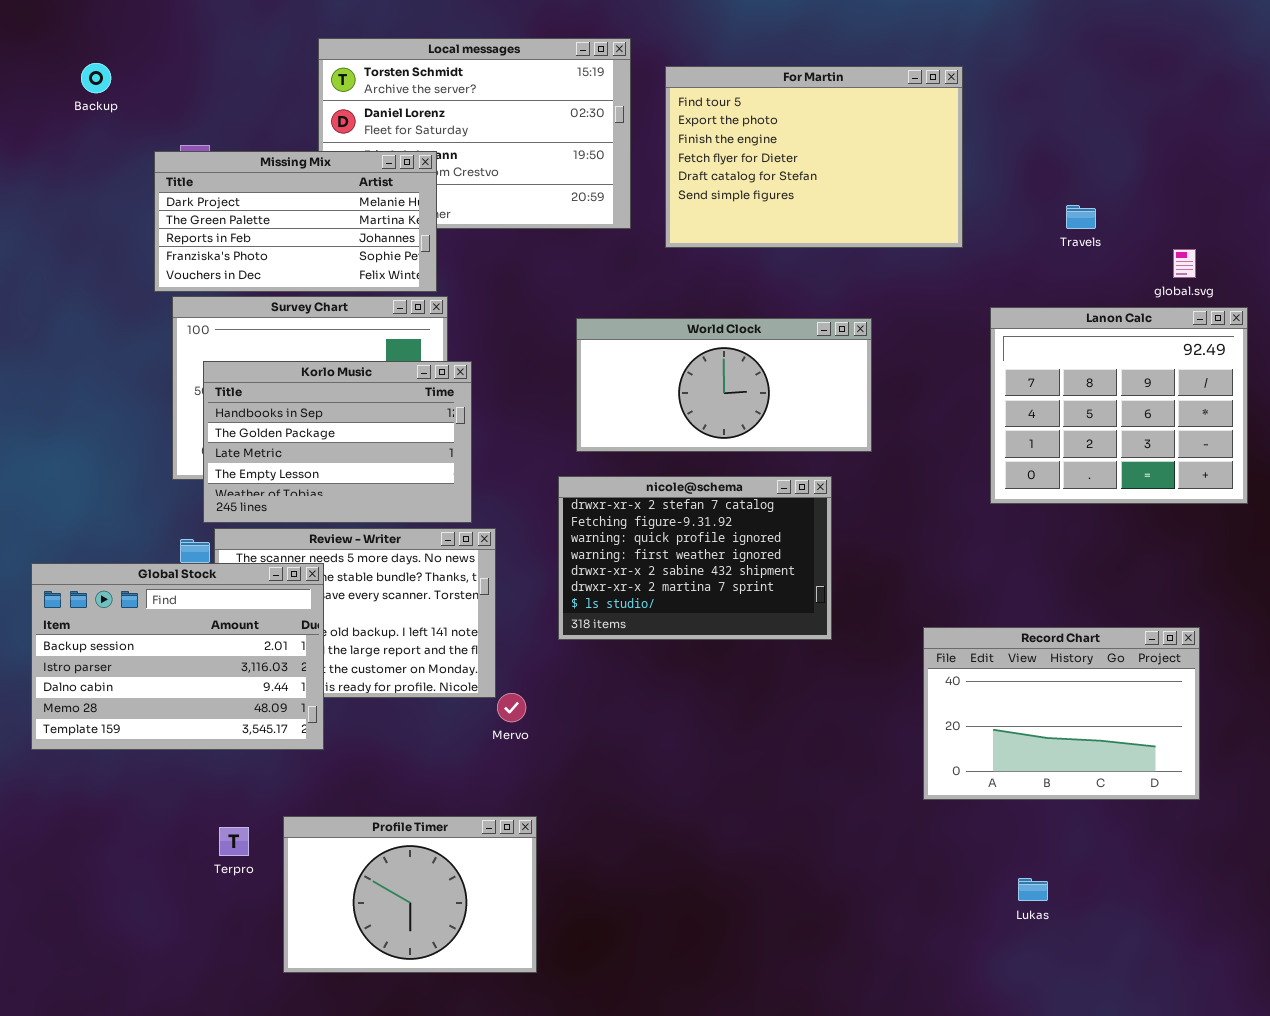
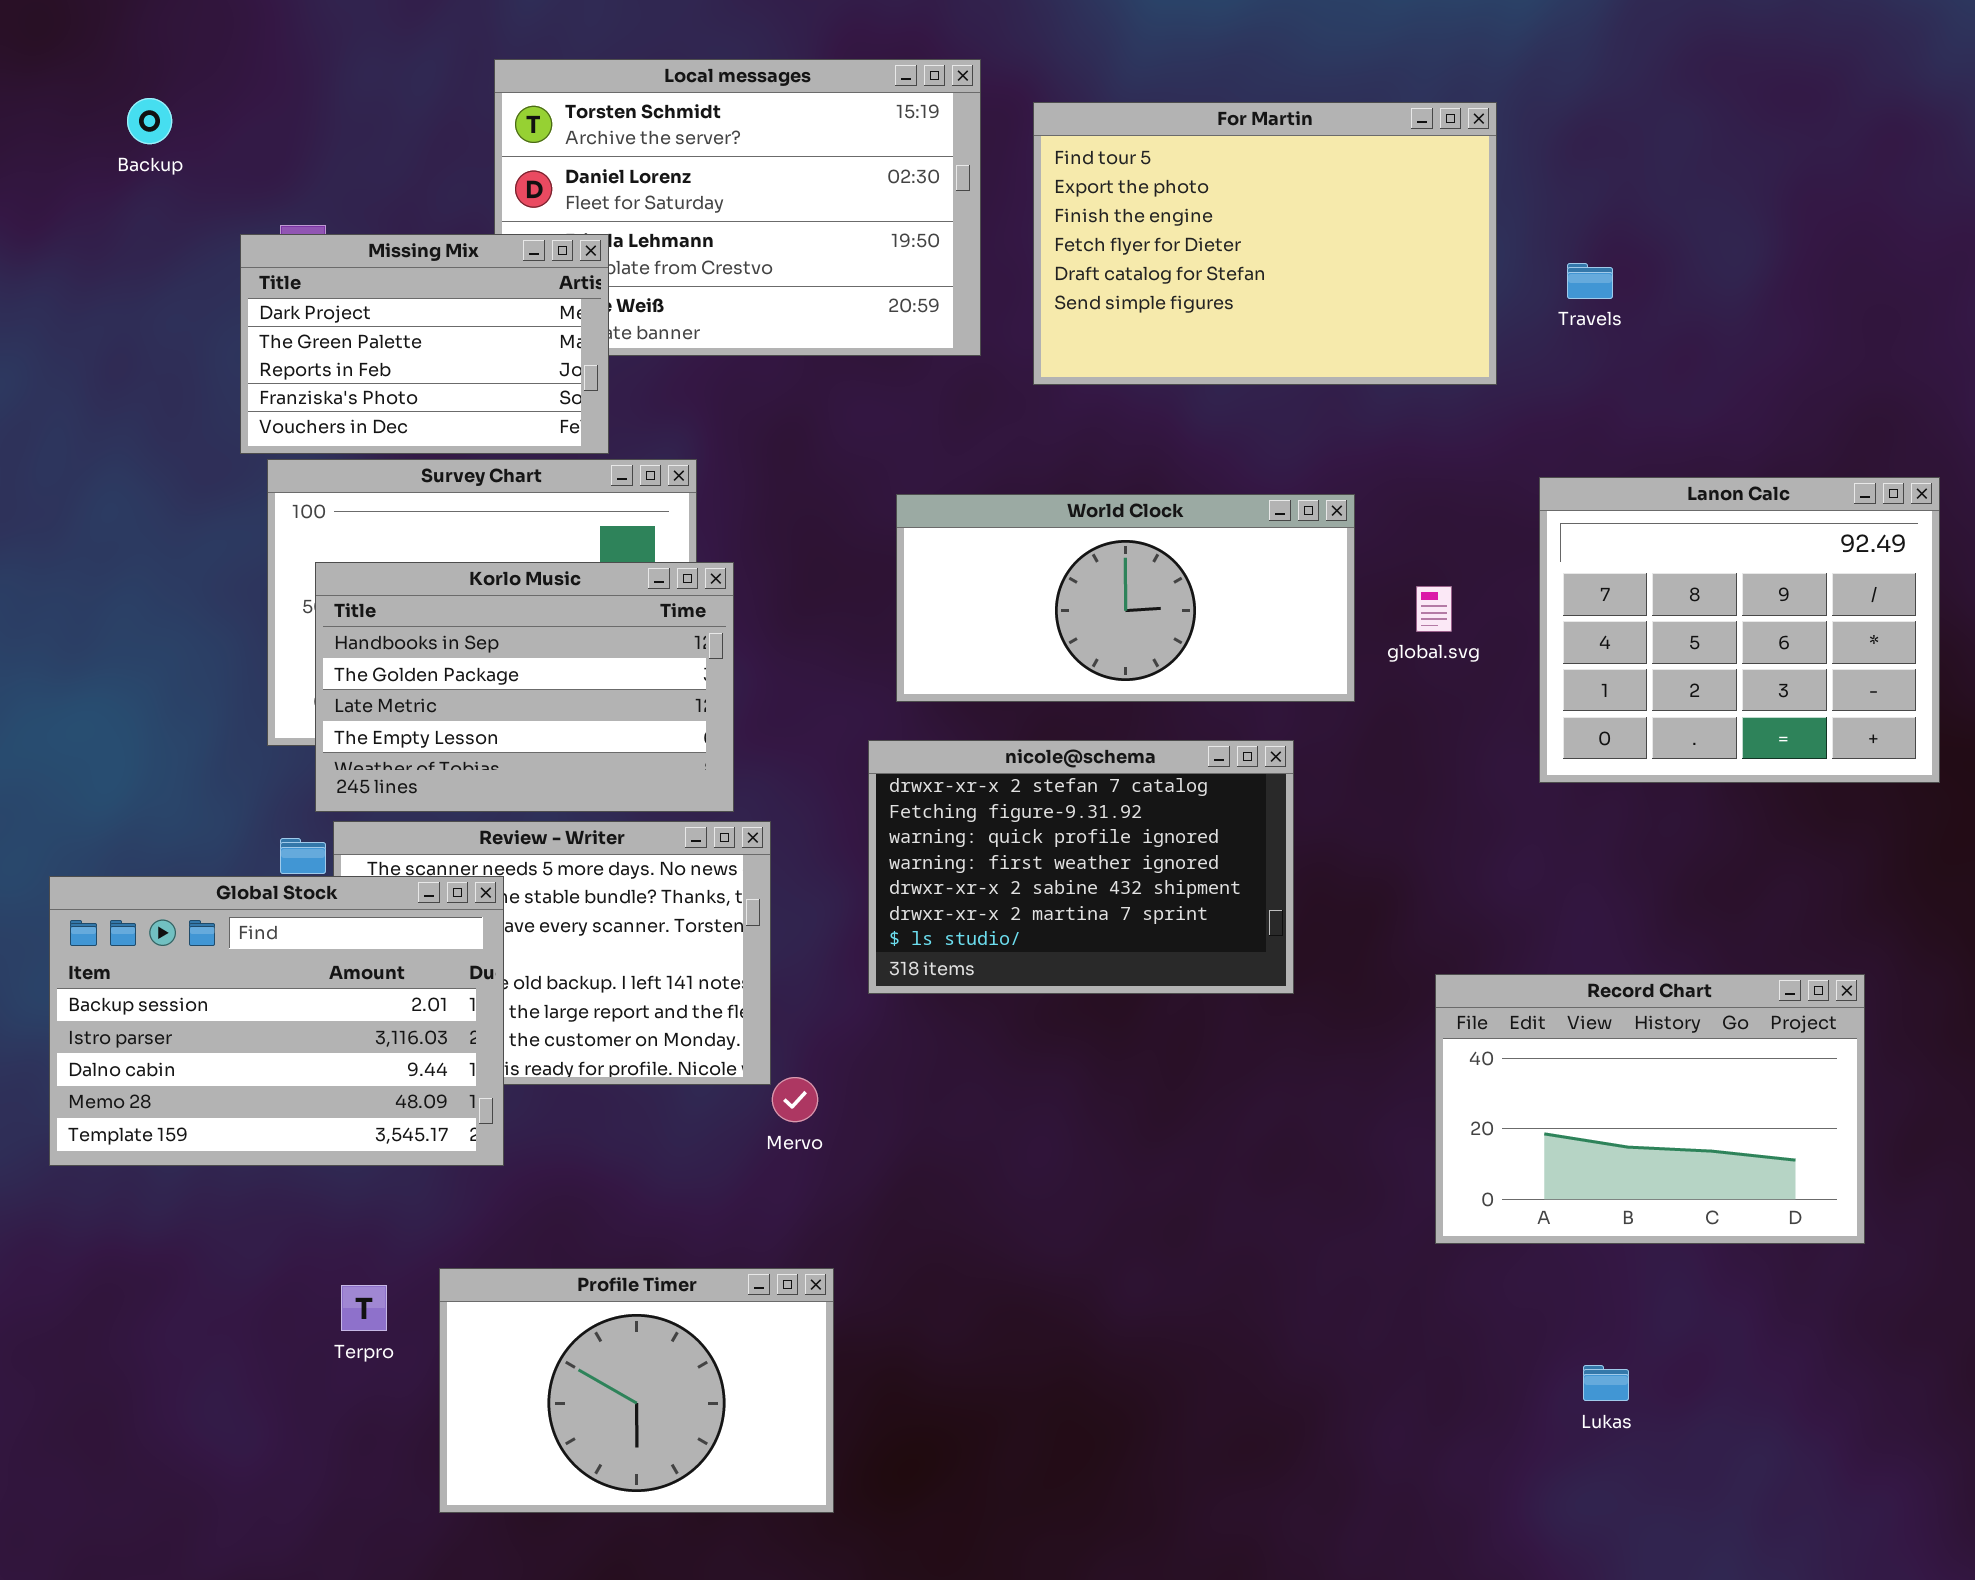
Missing Mix: [154,151,437,292] -> [240,234,609,454], resized
Travels: [1066,205,1096,229] -> [1567,263,1613,299], moved
global.svg: [1173,249,1196,278] -> [1416,586,1452,632], moved

